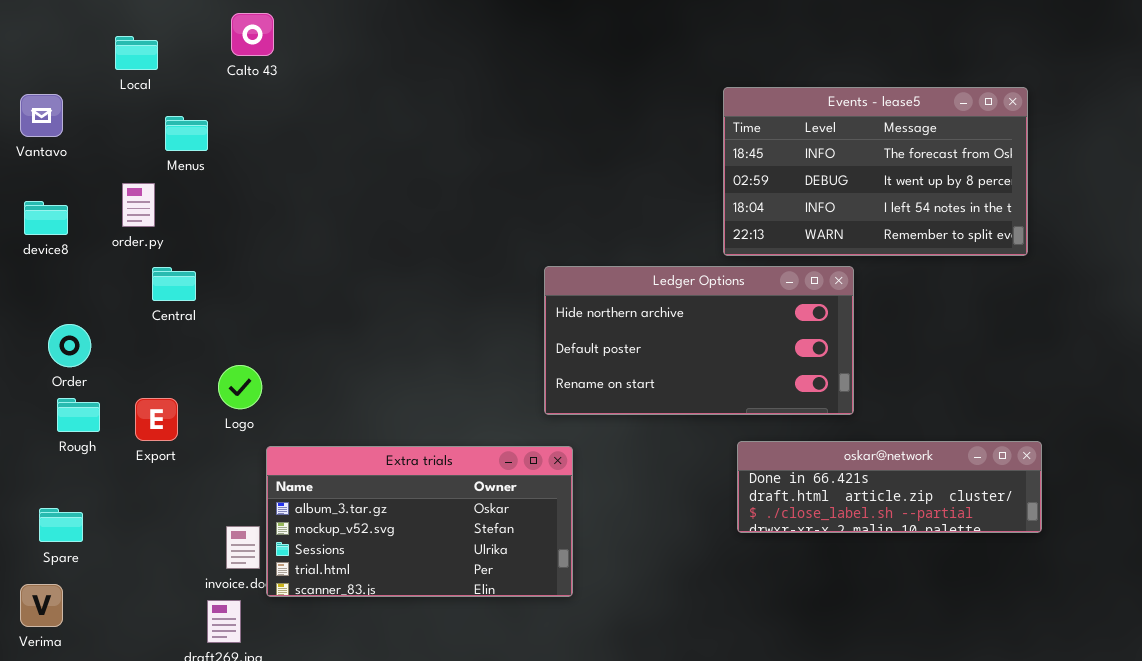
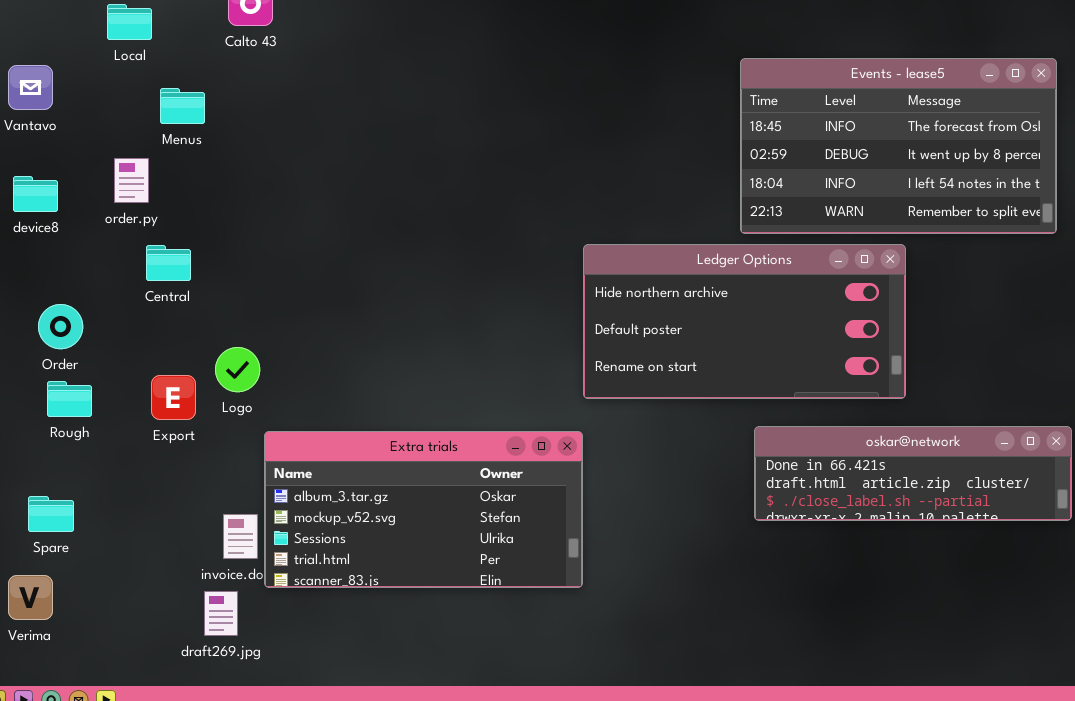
Ledger Options: [544,266,854,415] -> [583,244,906,399], moved
Export: [135,398,178,441] -> [151,375,196,420], moved

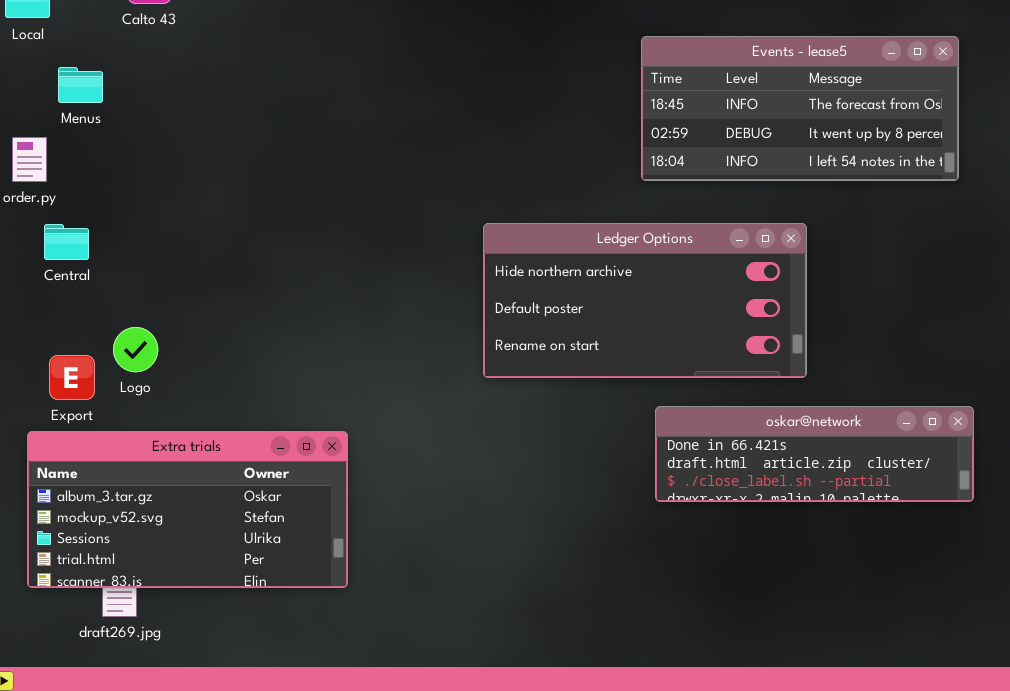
Events - lease5: [740,58,1057,234] -> [641,36,959,181], resized
Extra trials: [264,431,583,588] -> [27,431,348,588], moved

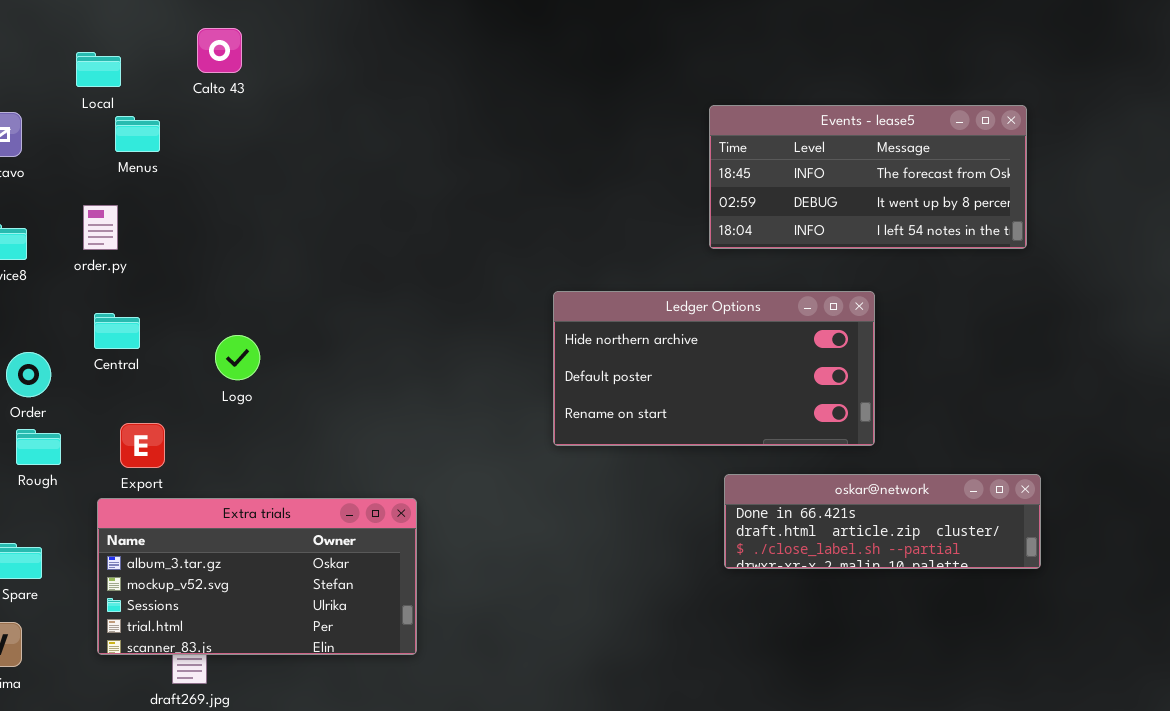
Menus: [58,67,103,103] -> [115,116,160,152], moved
Central: [44,224,89,260] -> [94,313,140,349], moved
Logo: [113,327,158,372] -> [215,335,260,380], moved

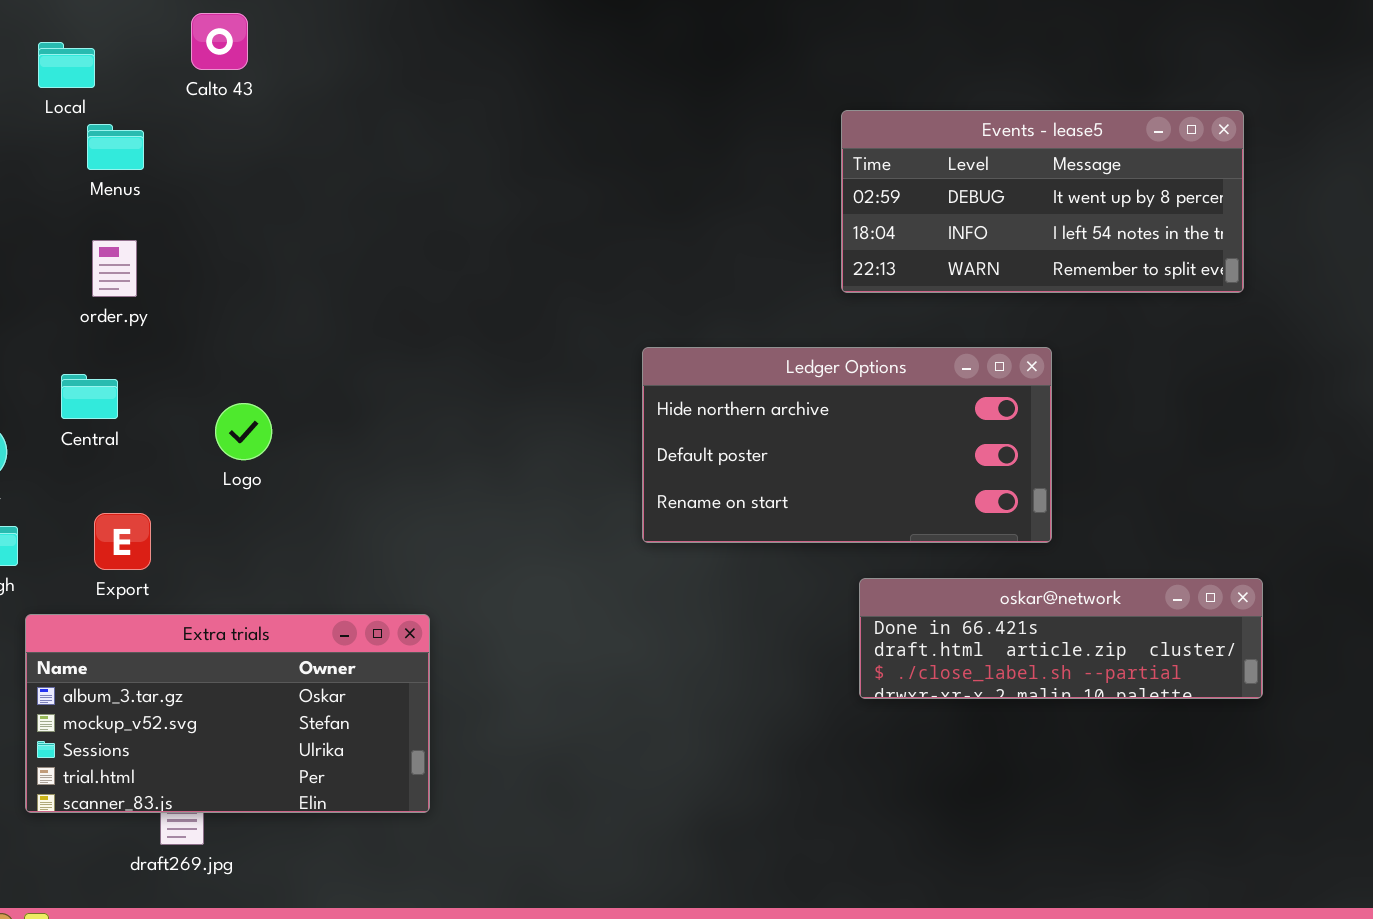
Events - lease5: [709,105,1027,249] -> [841,110,1244,293], scrolled down 1 row
order.py: [83,205,118,250] -> [92,240,137,297], moved
Extra trials: [97,498,417,655] -> [25,614,430,813], moved

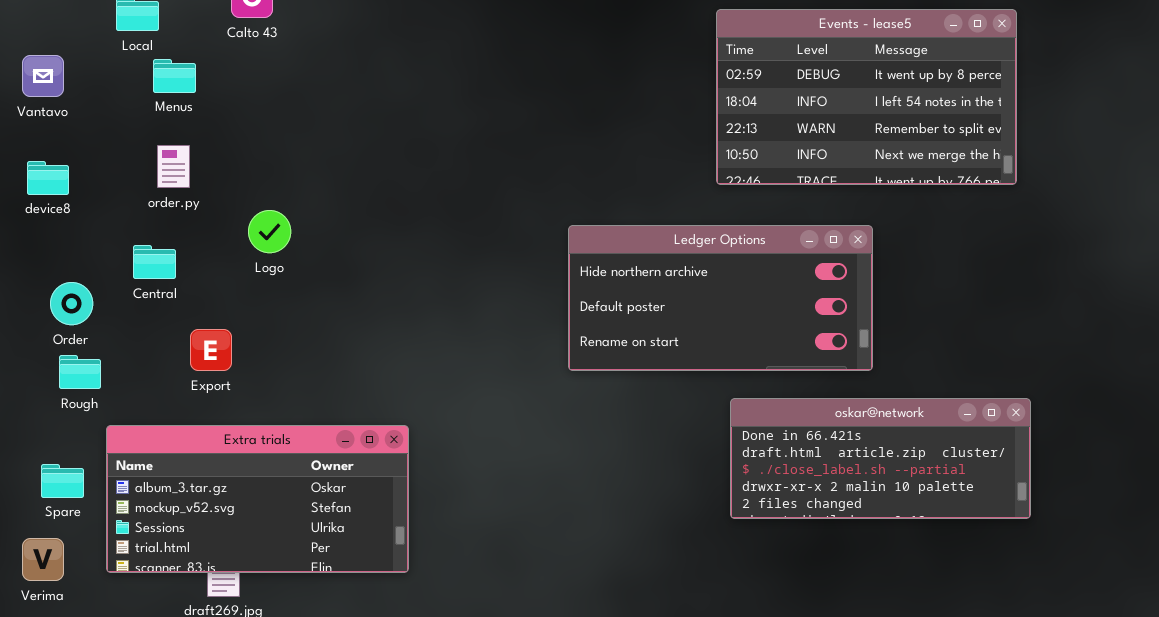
Events - lease5: [841,110,1244,293] -> [716,9,1017,185], resized
Logo: [215,403,272,460] -> [248,210,291,253], moved
Export: [94,513,151,570] -> [190,329,232,371], moved
oskar@network: [859,578,1263,699] -> [730,398,1031,519], resized

